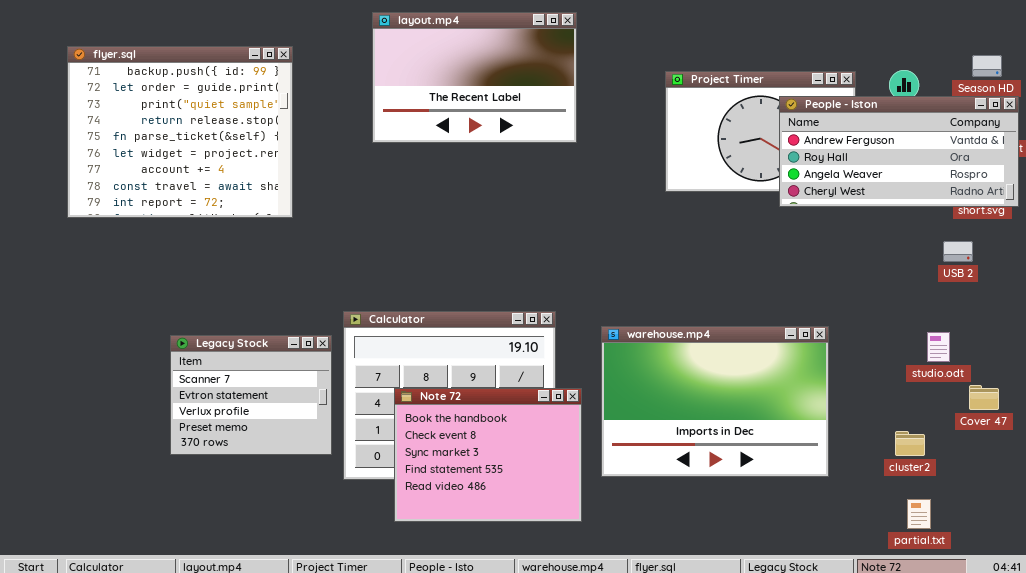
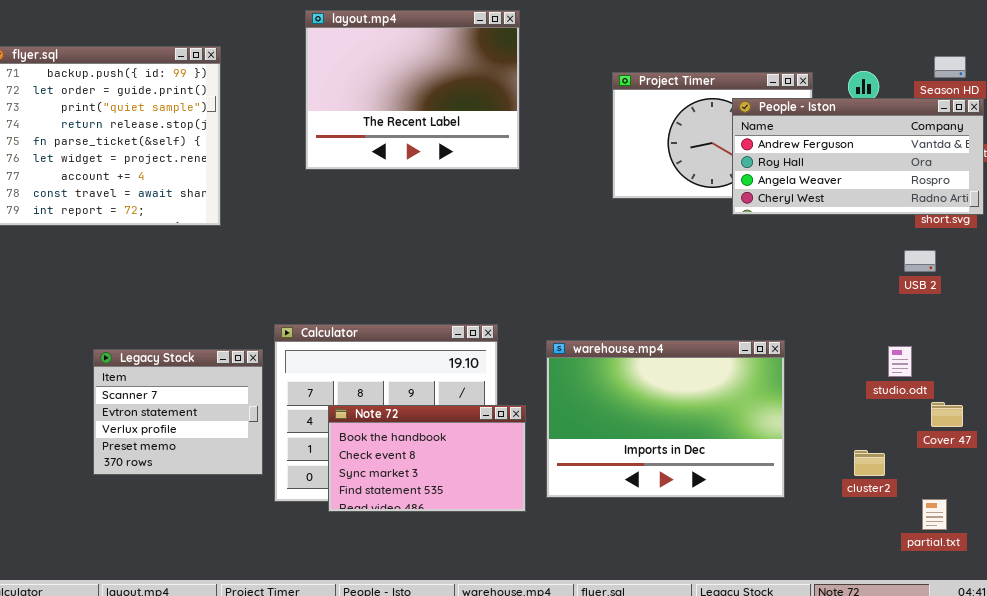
layout.mp4: [372,12,577,143] -> [305,10,520,170], resized
Note 72: [394,388,582,522] -> [328,405,526,512], resized
partial.txt: [907,499,931,529] -> [922,499,947,530], moved

